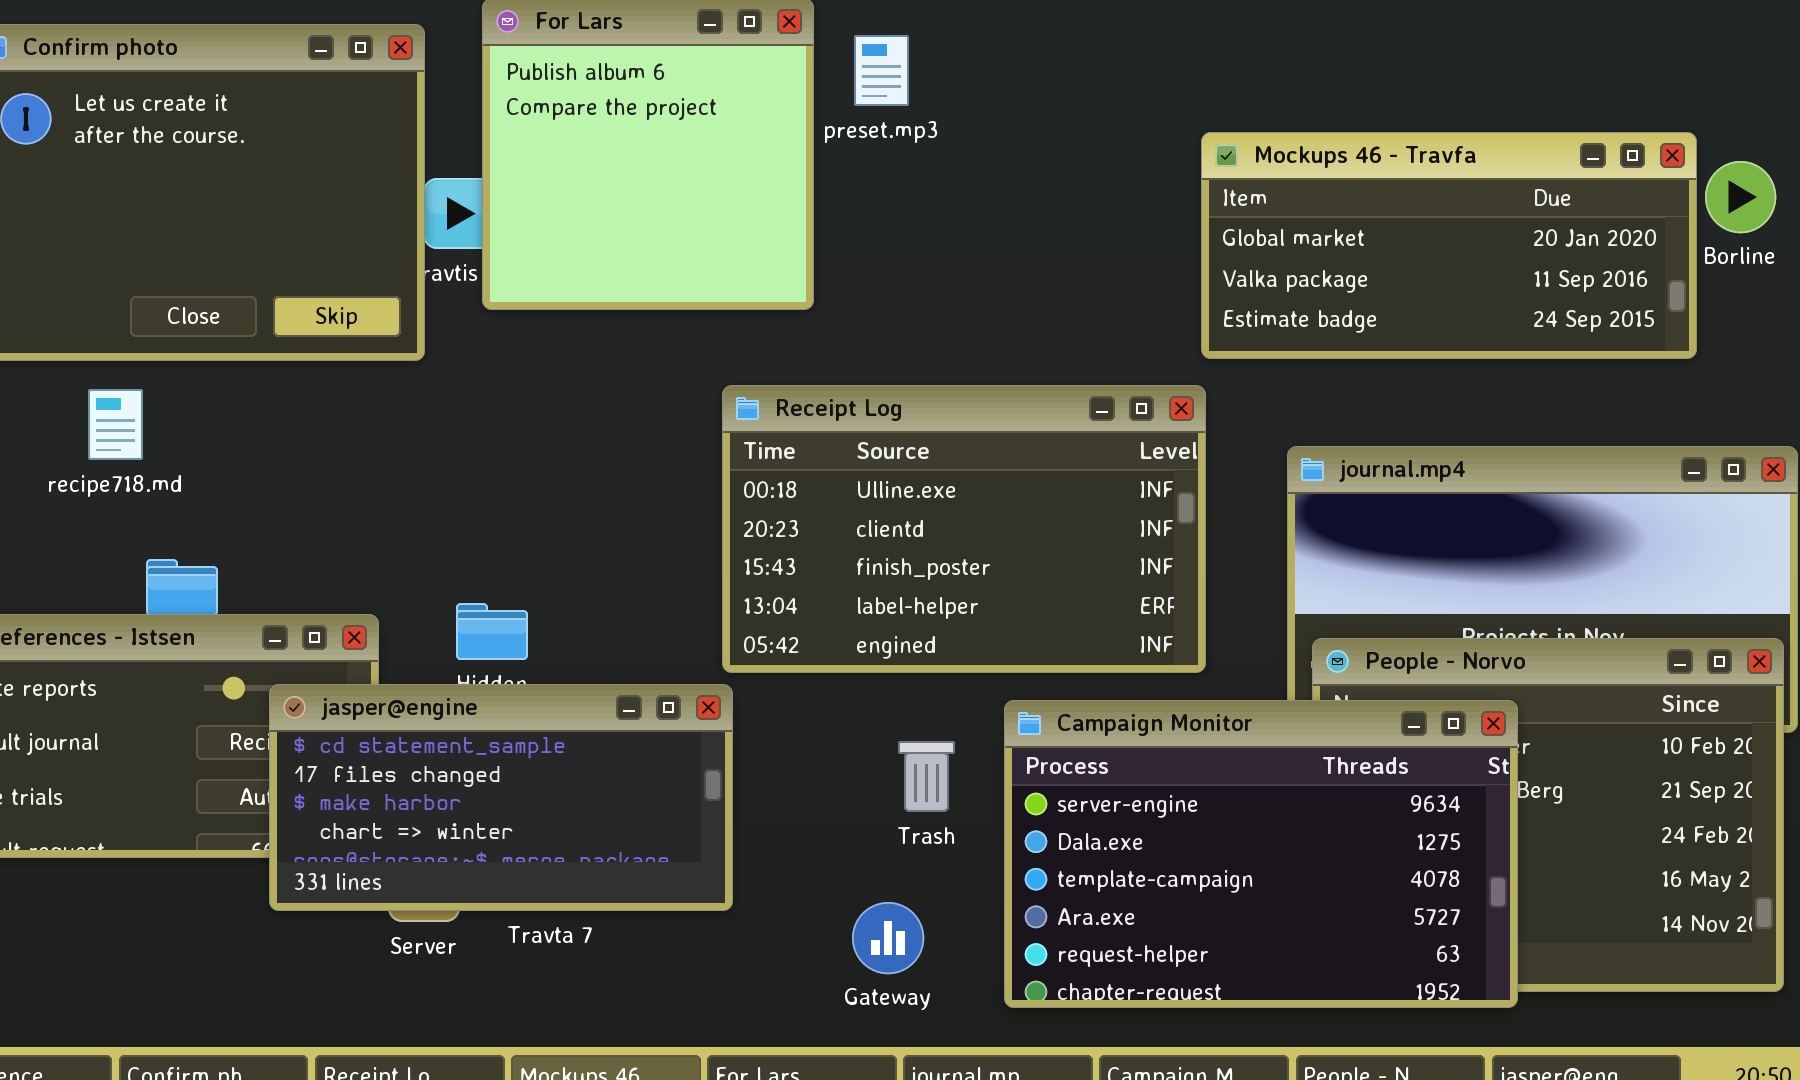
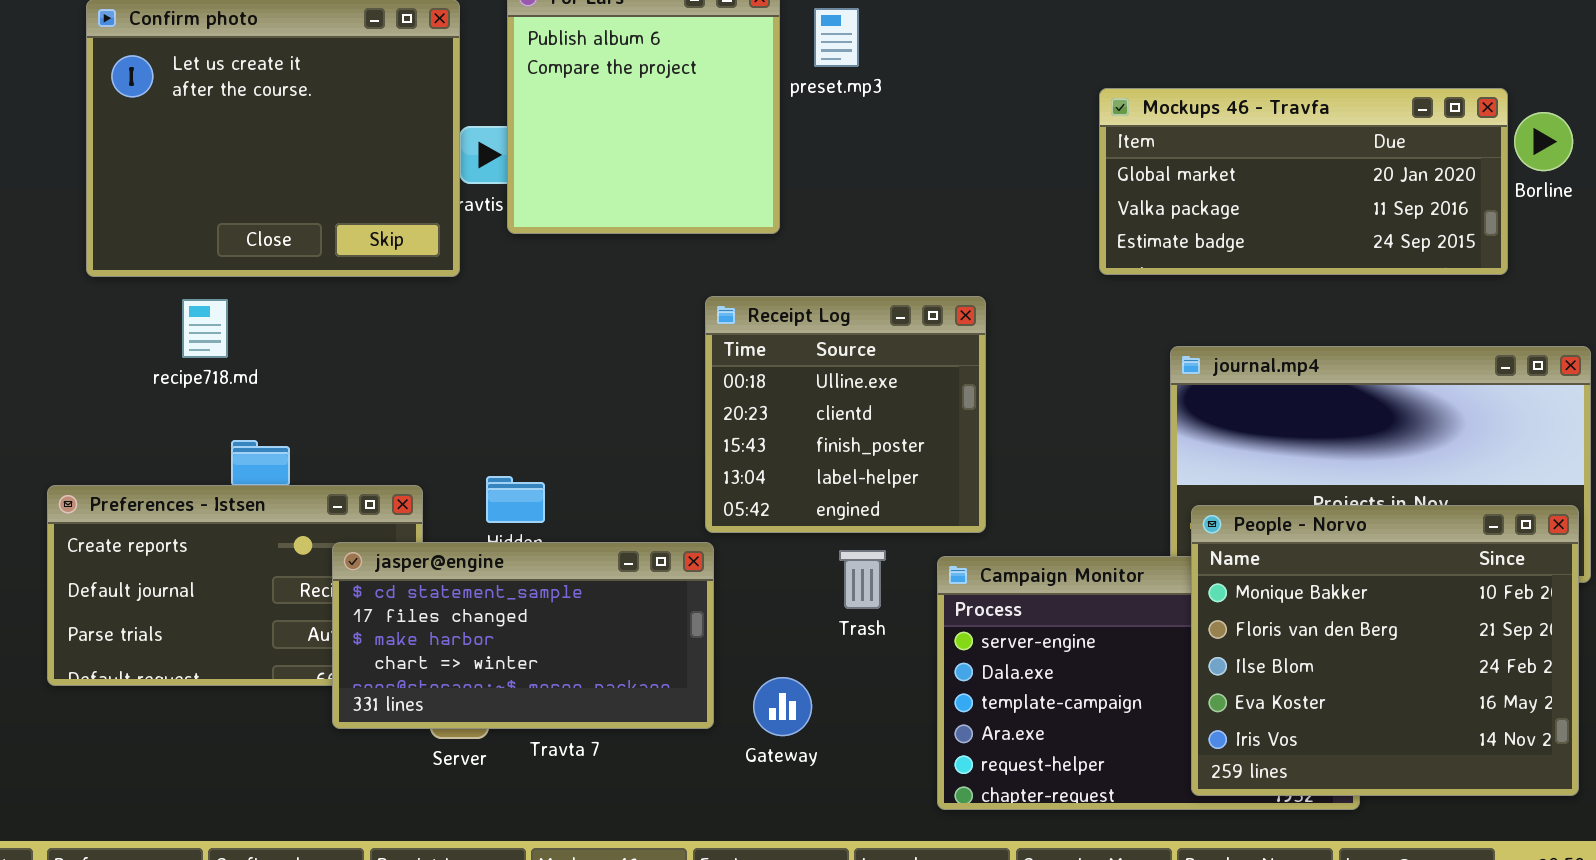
Receipt Log: [722,385,1206,673] -> [705,296,986,533], resized
People - Norvo: [1312,638,1784,992] -> [1191,505,1579,796], raised
Trash: [898,741,955,812] -> [839,550,886,609], moved
Gateway: [852,902,924,974] -> [753,677,812,736], moved

